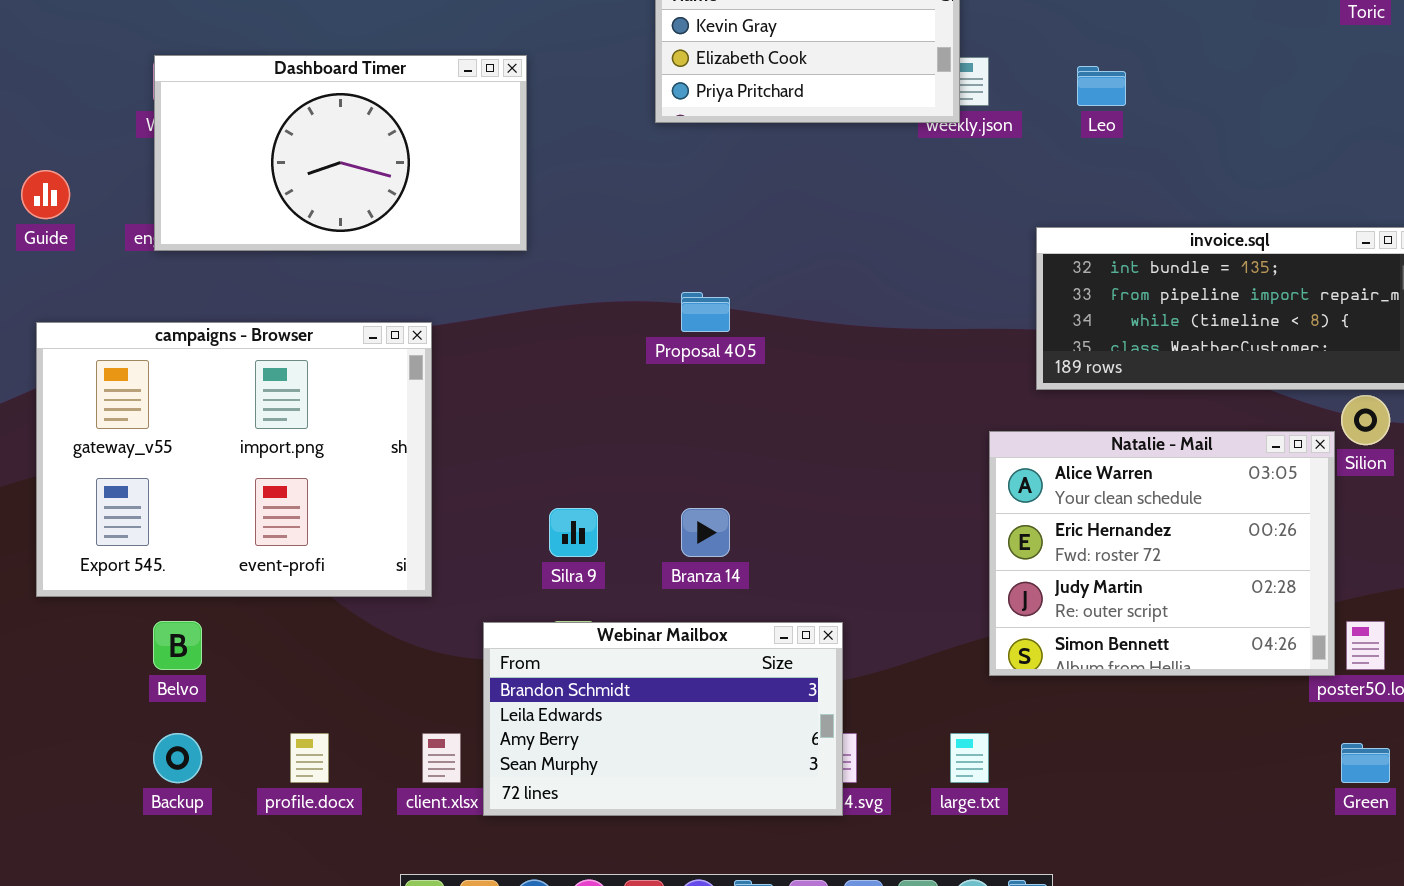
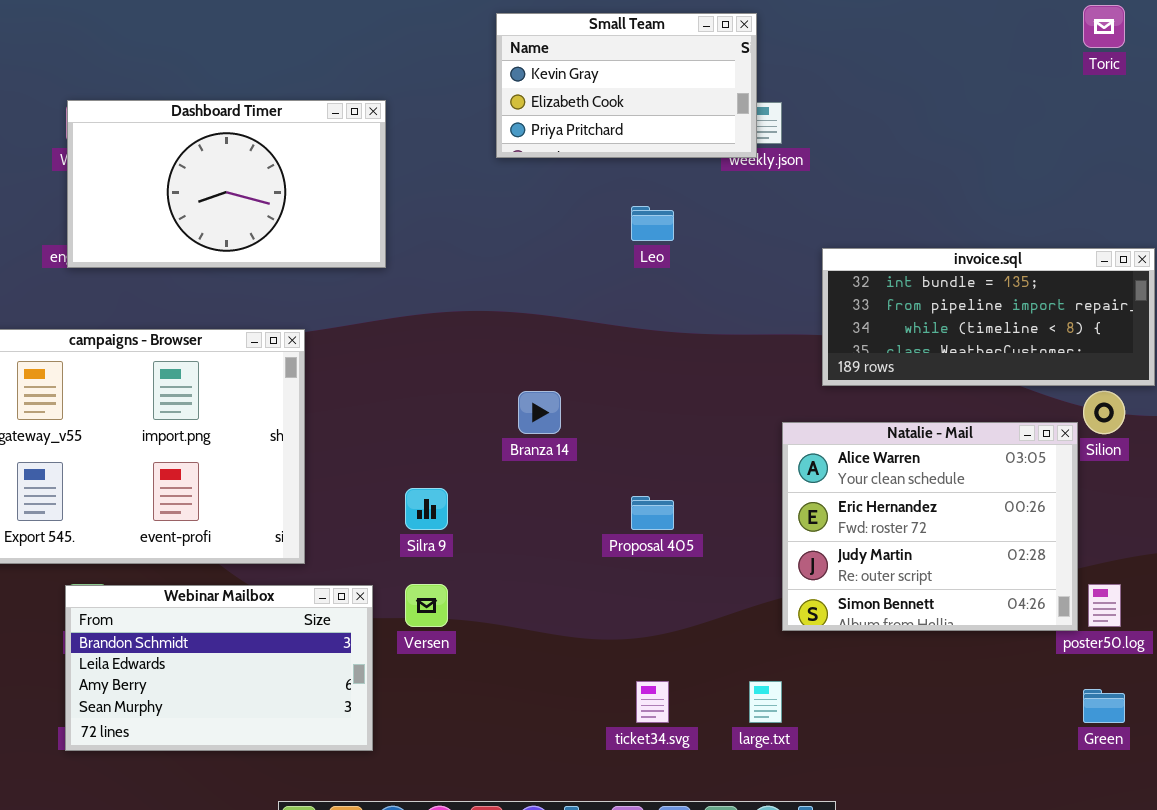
Leo: [1077,66,1126,106] -> [631,206,674,241], moved
Proposal 405: [681,292,730,332] -> [631,496,674,530], moved
Branza 14: [681,508,730,557] -> [518,391,561,434], moved
Webinar Mailbox: [483,622,843,816] -> [65,585,373,751], moved

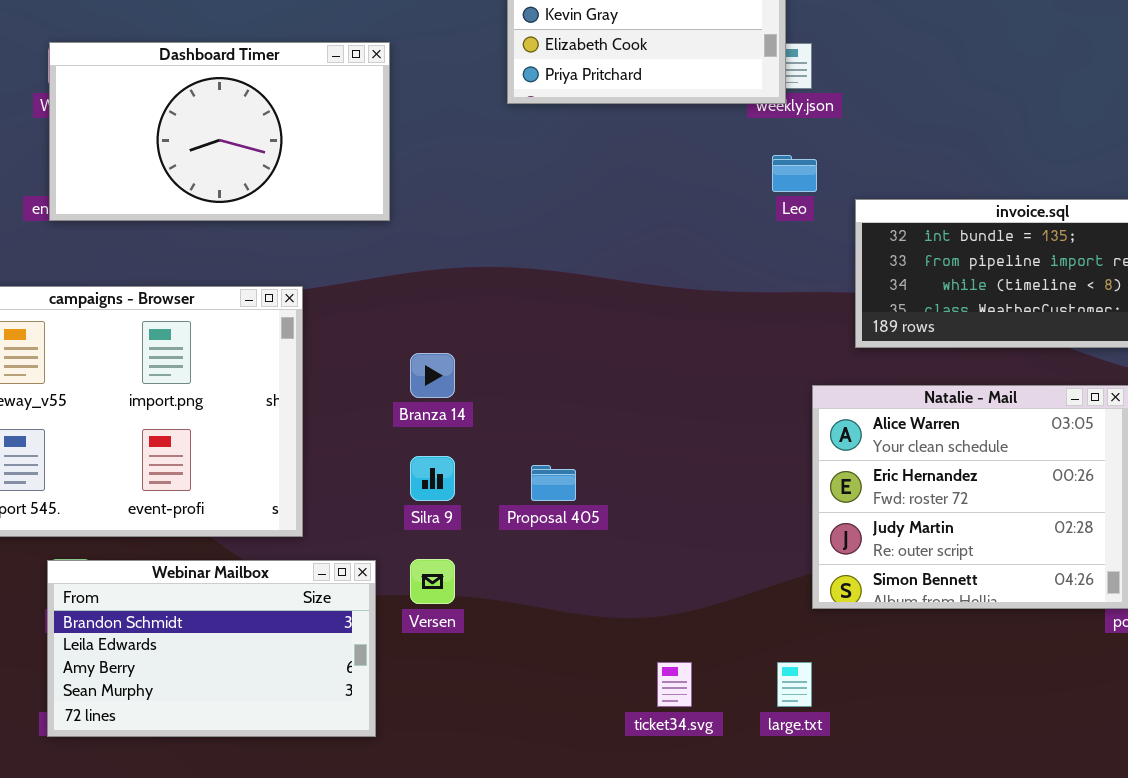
Leo: [631,206,674,241] -> [772,155,817,192], moved
Branza 14: [518,391,561,434] -> [410,353,455,398], moved
Proposal 405: [631,496,674,530] -> [531,465,576,501], moved

